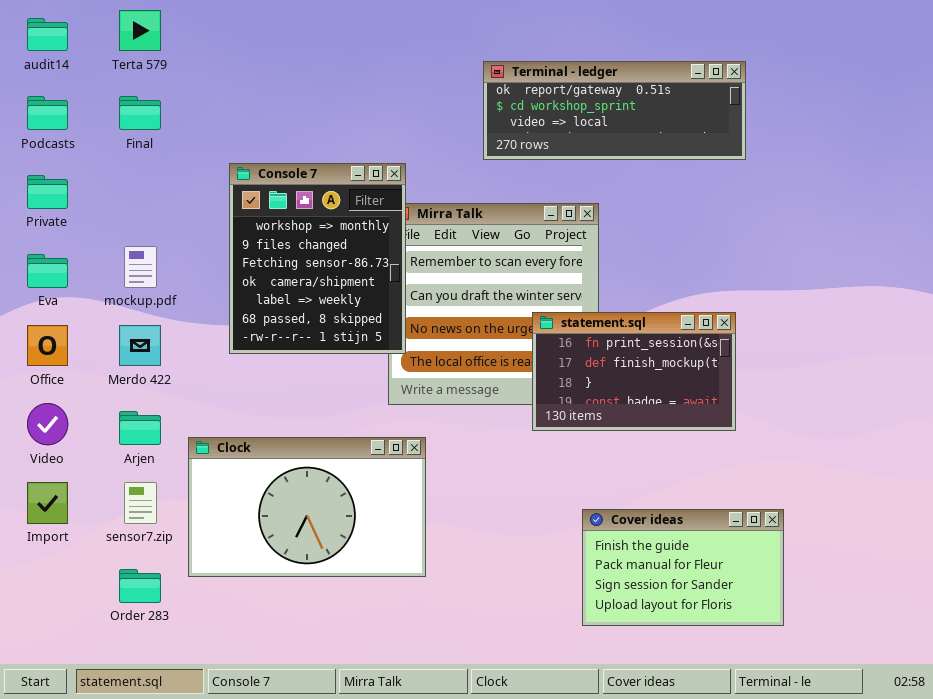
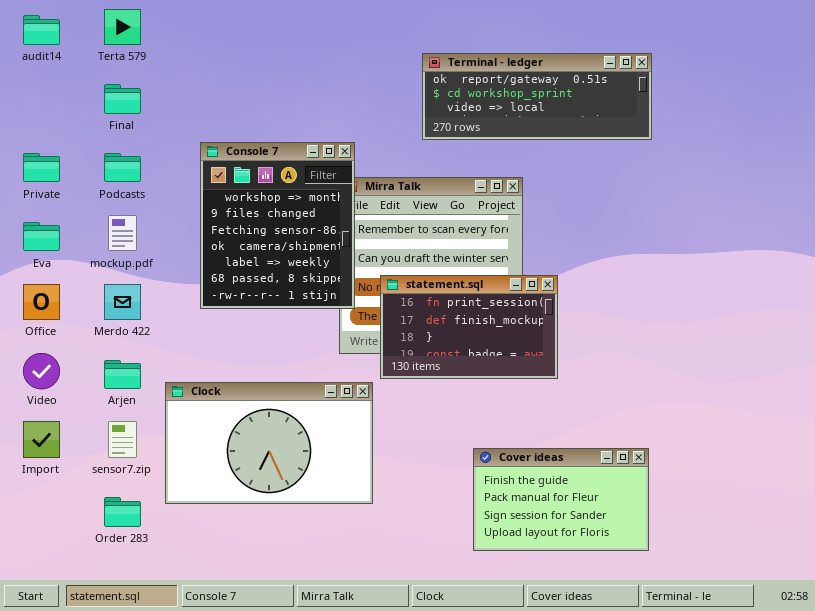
Podcasts: [27,96,68,130] -> [104,153,141,182], moved
statement.sql: [532,312,736,431] -> [380,275,558,379], moved
Cover ideas: [582,509,784,626] -> [473,448,649,551], moved

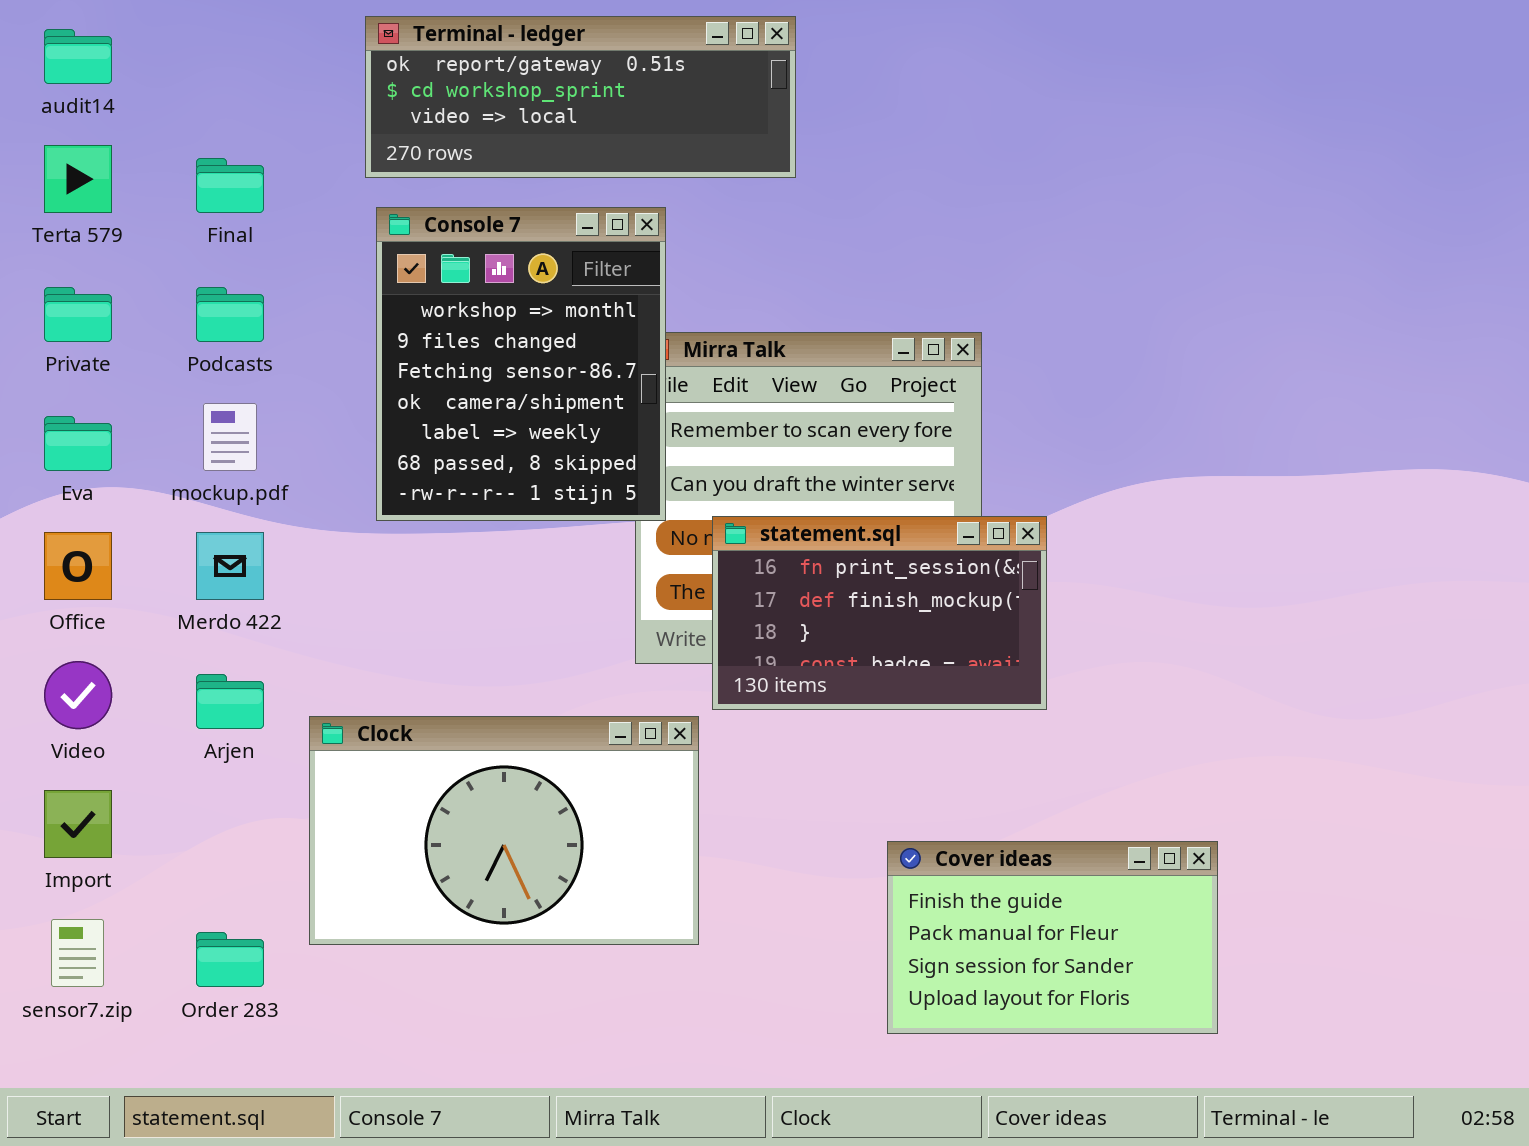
Terta 579: [104,9,141,45] -> [44,145,112,213], moved
Terminal - ledger: [422,53,652,140] -> [365,16,796,178], moved
Console 7: [200,142,355,309] -> [376,207,666,521], moved
sensor7.zip: [108,421,137,458] -> [51,919,104,987], moved

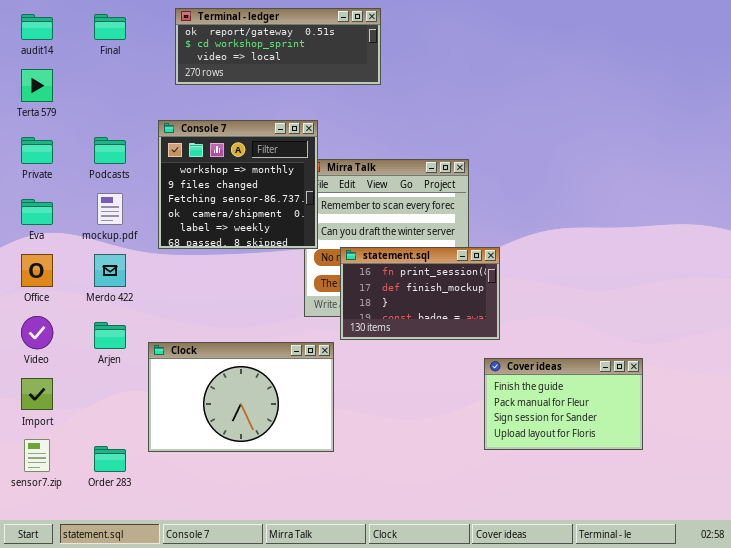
Final: [196,158,264,213] -> [94,14,126,40], moved
Console 7: [376,207,666,521] -> [158,120,318,249], resized
Cover ideas: [887,841,1218,1034] -> [484,358,643,450], moved

